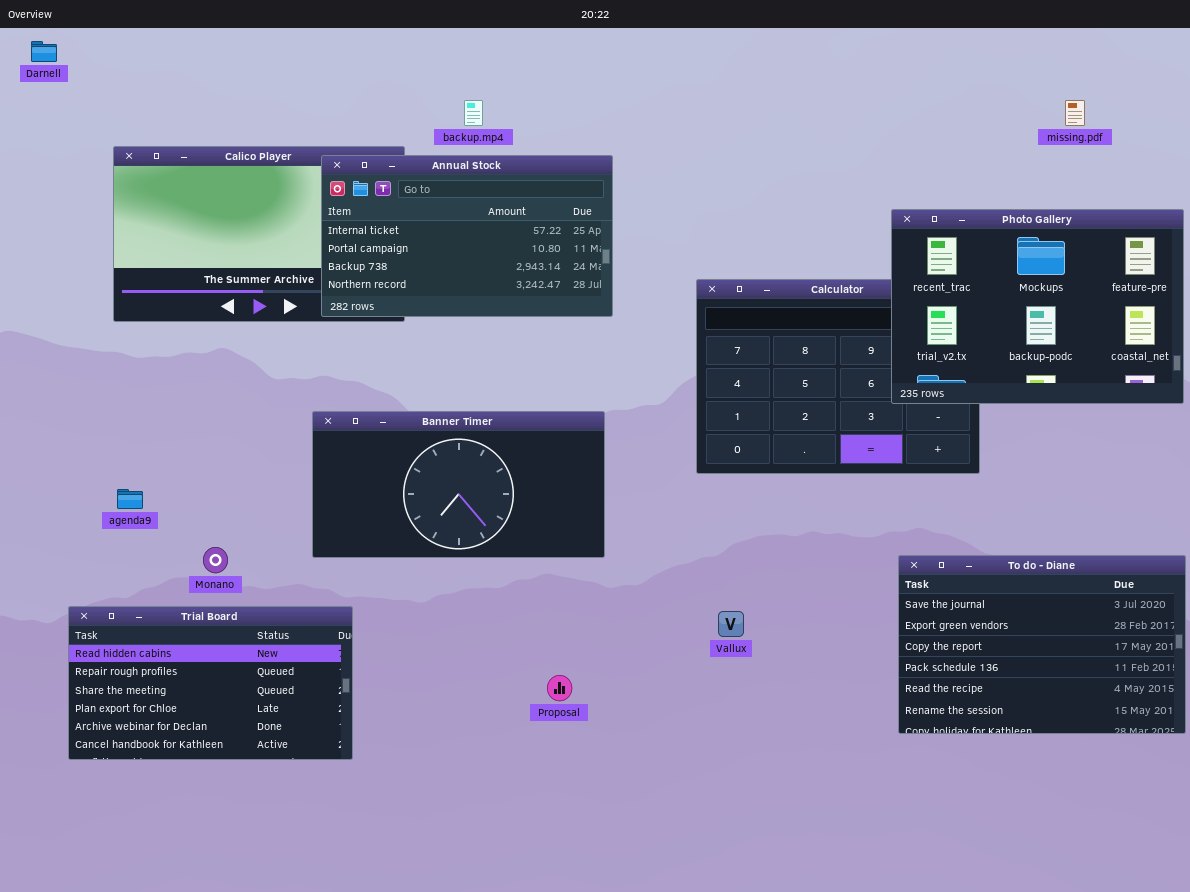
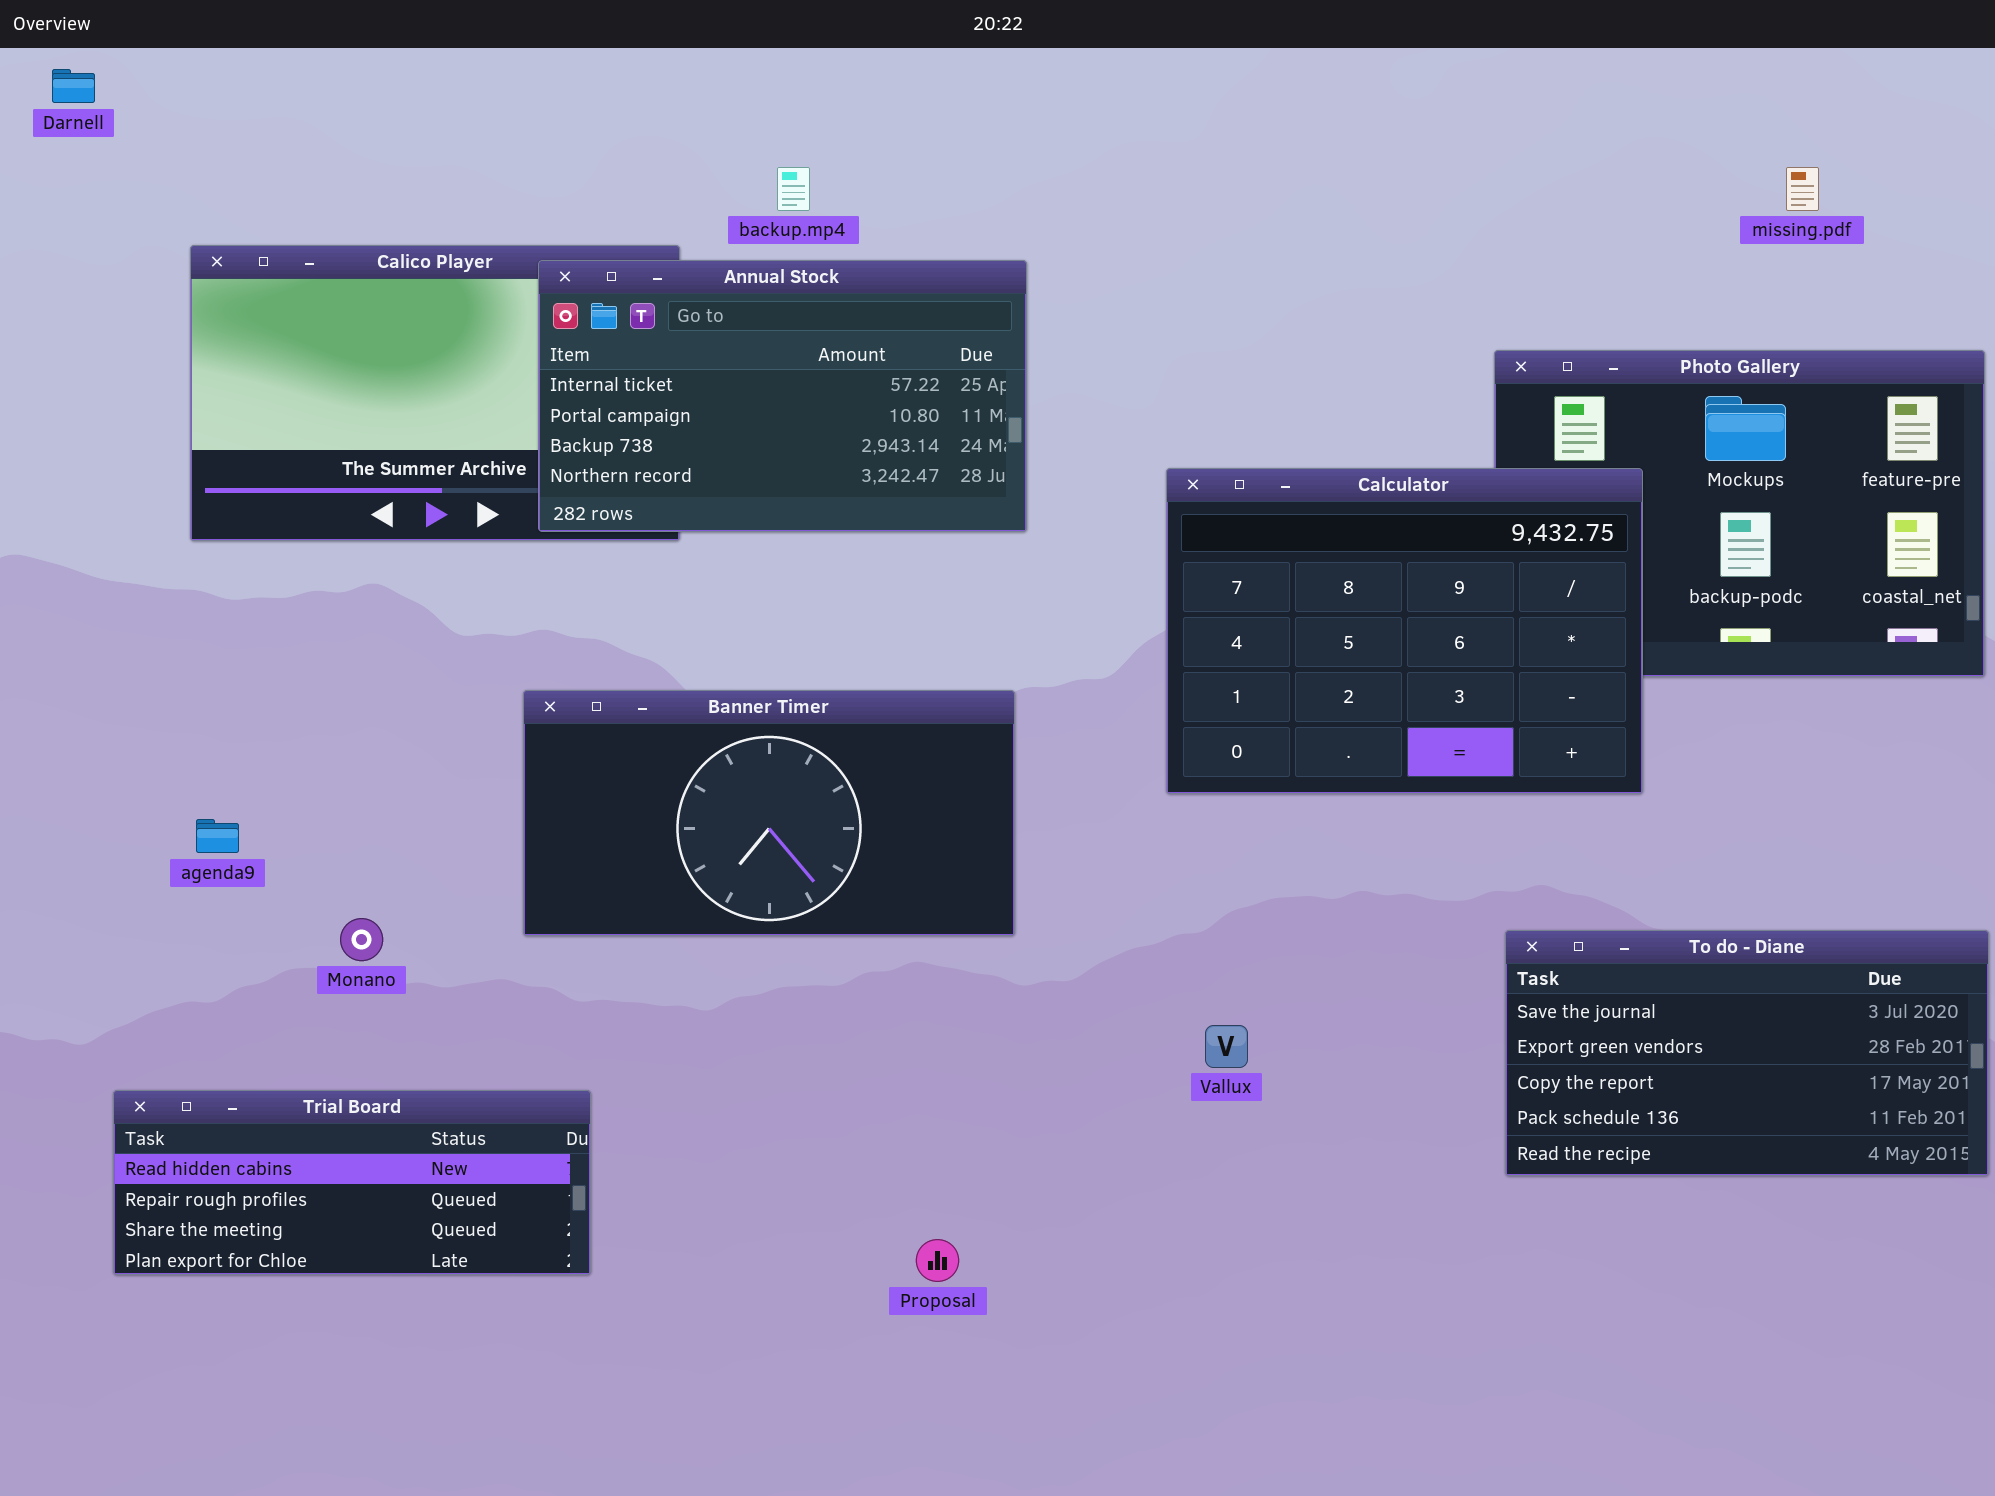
Calculator: [696,279,980,474] -> [1166,468,1643,794], raised
To do - Diane: [898,555,1186,734] -> [1505,930,1989,1176], resized
Trial Board: [68,606,353,760] -> [113,1090,591,1275], resized
Proposal: [547,675,572,701] -> [916,1239,959,1282], moved

